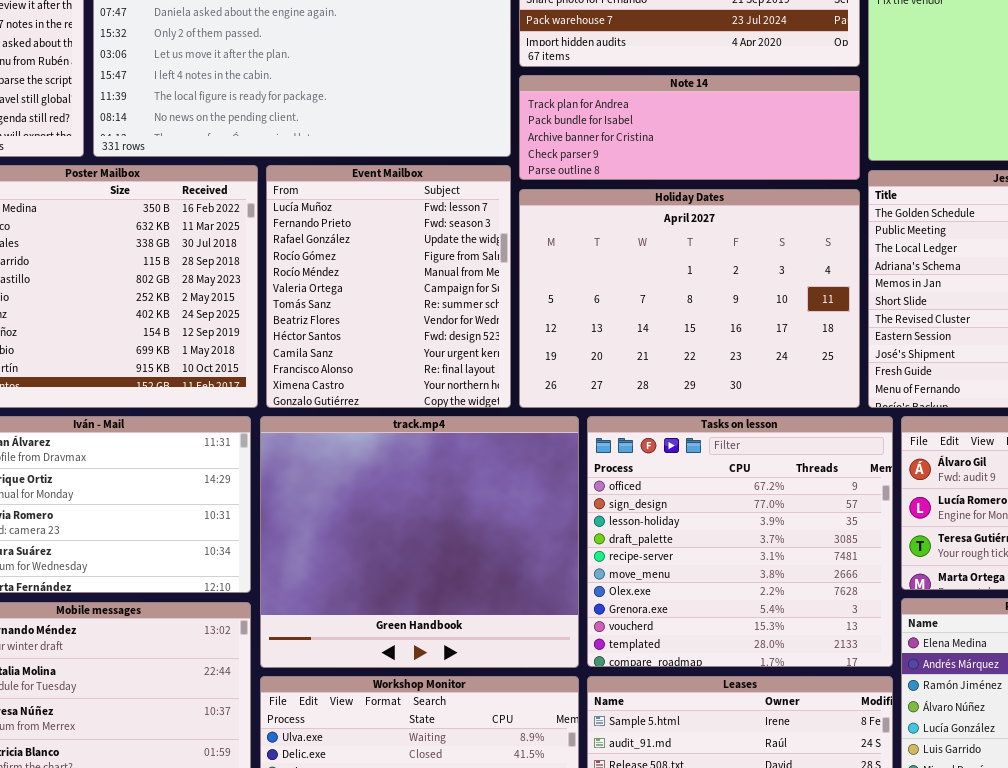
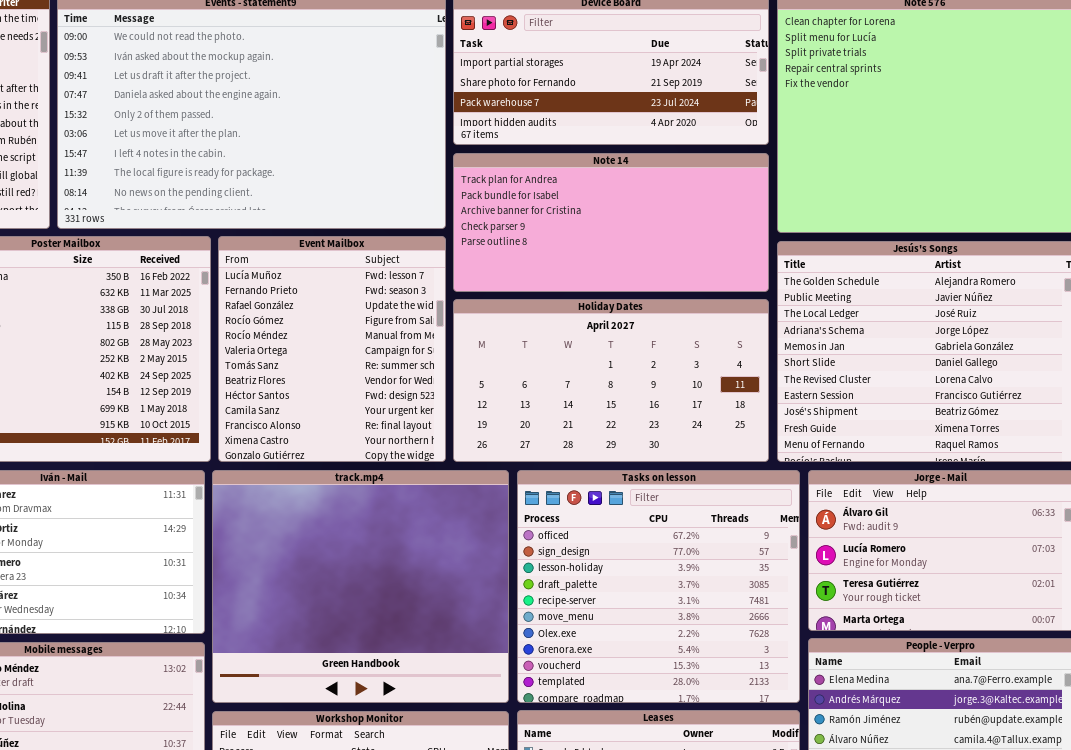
Note 14: [519,75,860,180] -> [453,153,769,292], resized
Holiday Dates: [519,189,860,408] -> [453,299,769,462], resized

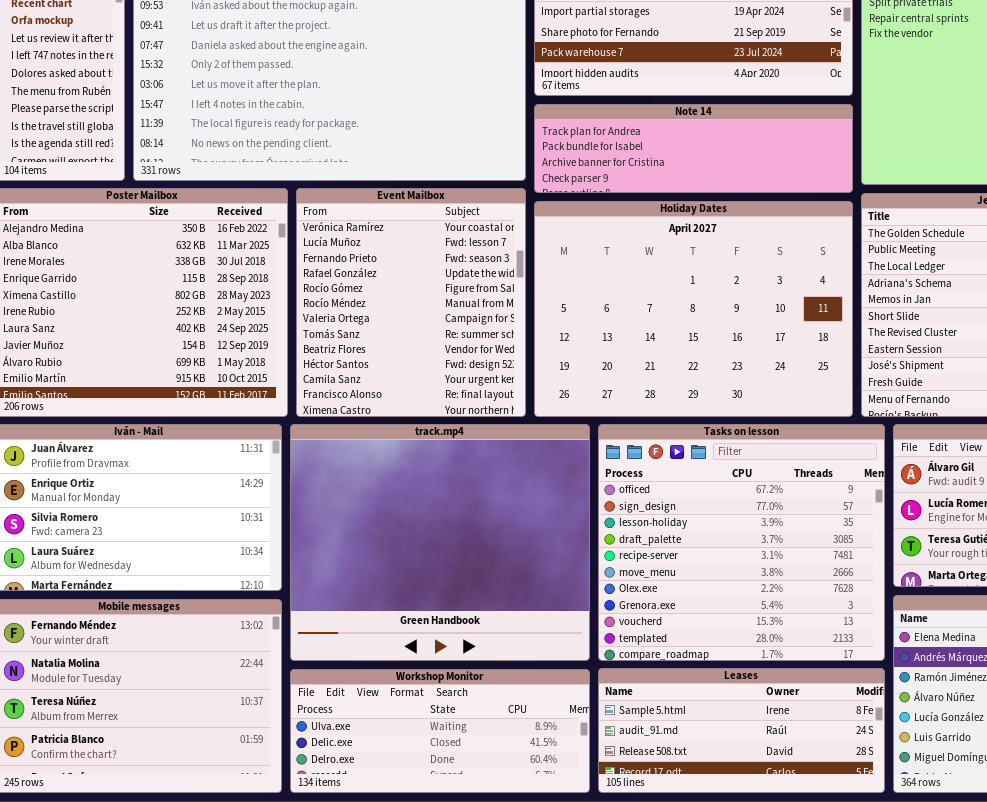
Note 14: [453,153,769,292] -> [534,104,853,193], resized
Event Mailbox: [218,236,446,462] -> [296,188,526,417], scrolled up 1 row
Holiday Dates: [453,299,769,462] -> [534,201,853,417], resized

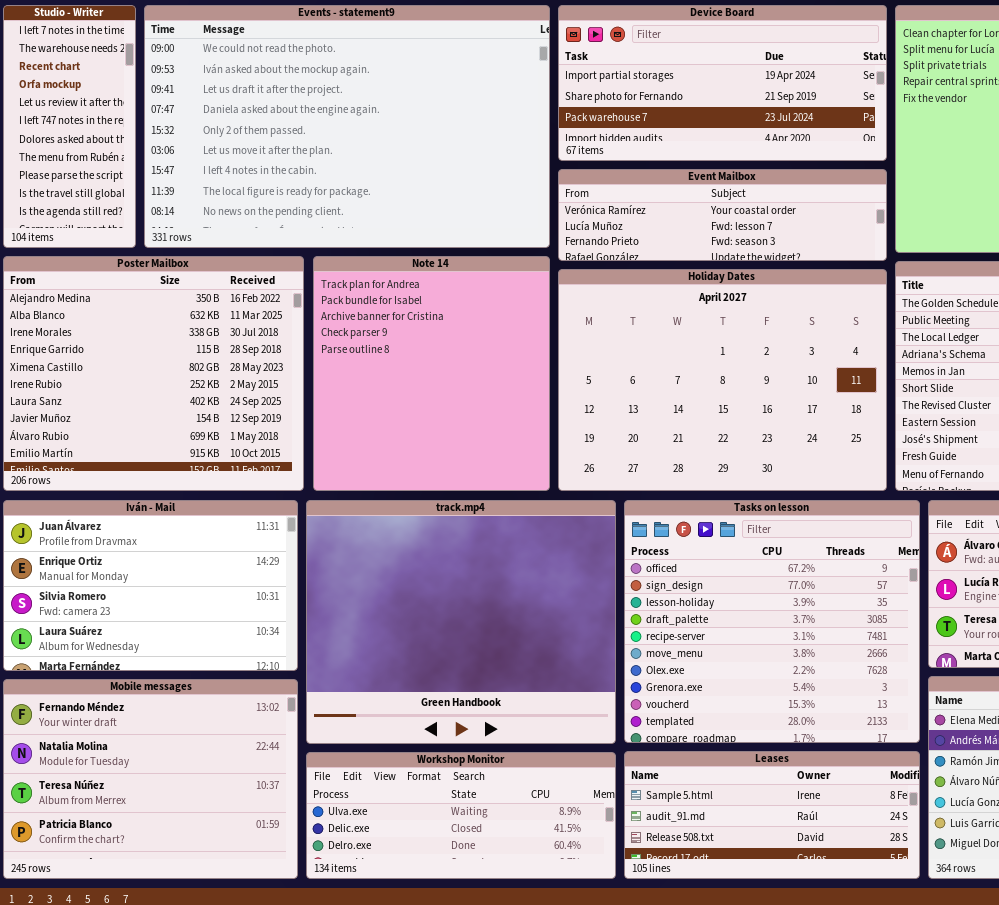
Note 14: [534,104,853,193] -> [313,256,550,491], moved, resized
Event Mailbox: [296,188,526,417] -> [558,169,887,261], moved, resized

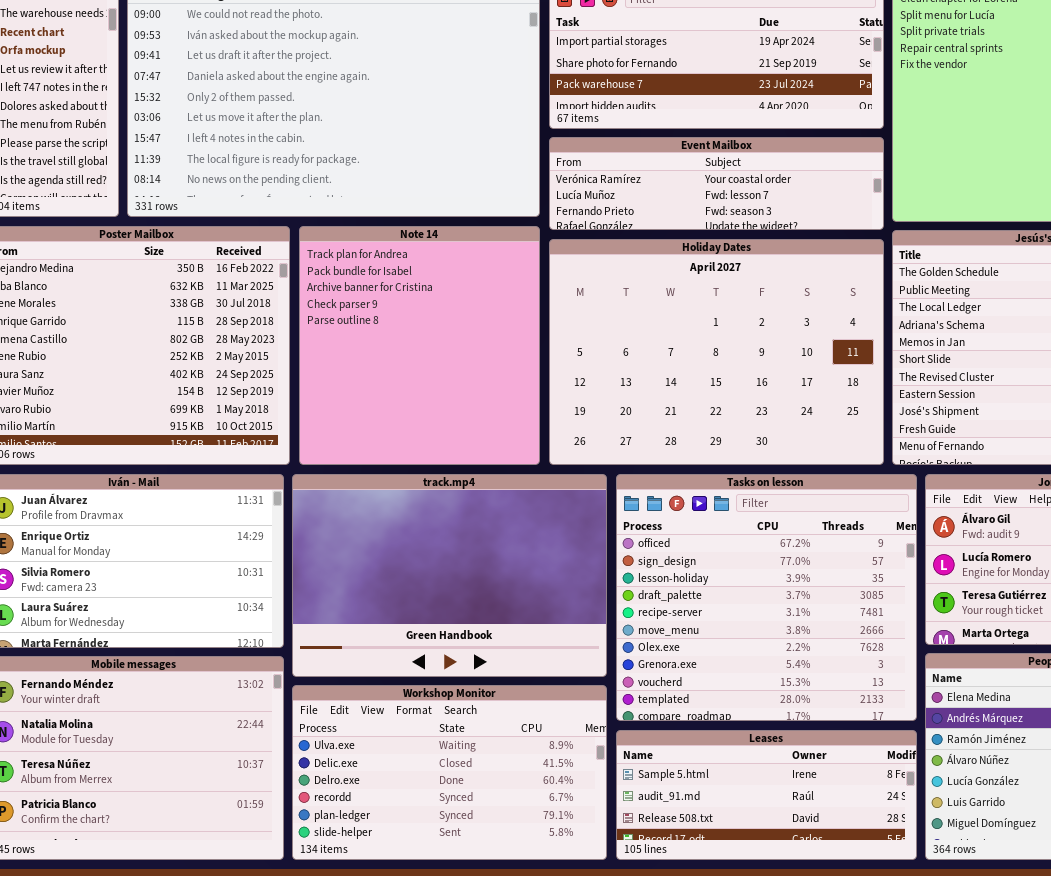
track.mp4: [306,500,616,744] -> [292,474,607,677], resized
Workshop Monitor: [306,752,616,879] -> [292,685,607,860], resized

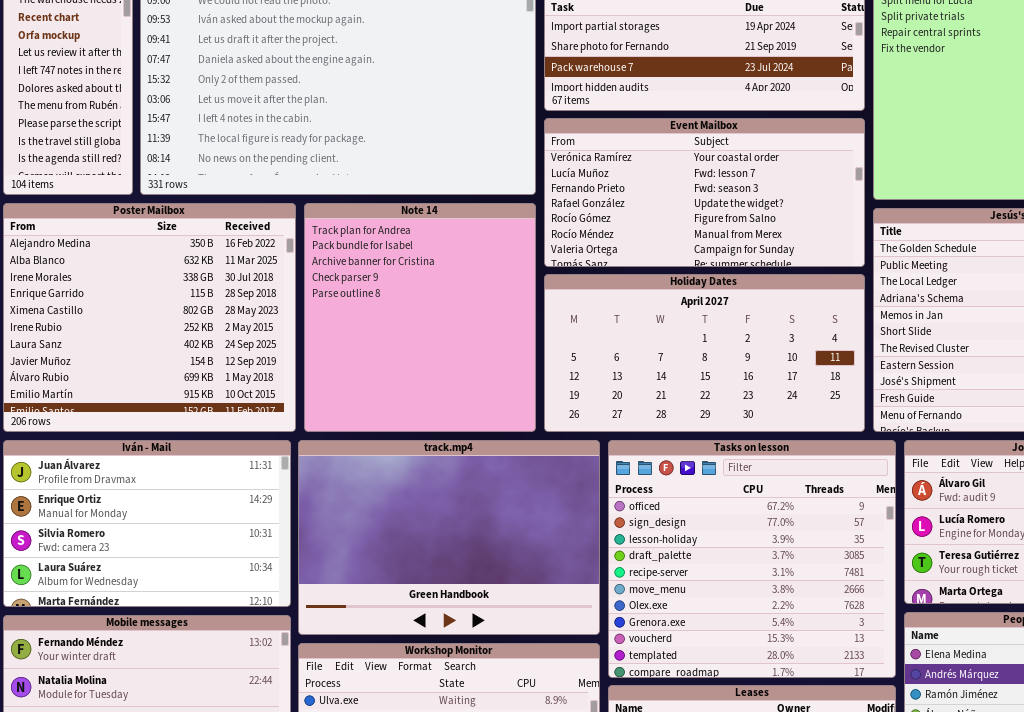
Event Mailbox: [549,137,884,230] -> [544,118,865,267], resized
Holiday Dates: [549,239,884,465] -> [544,274,865,432], resized

